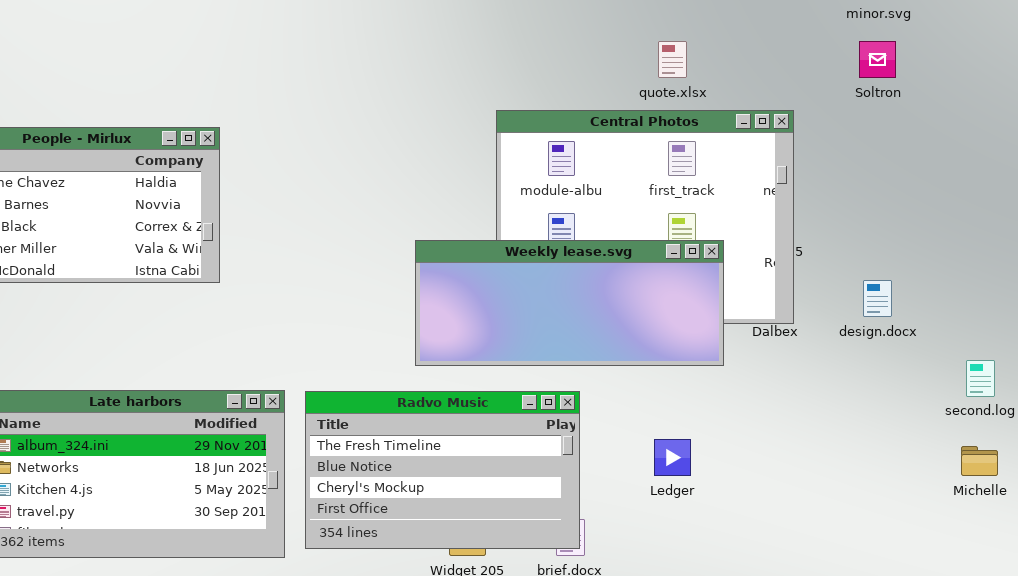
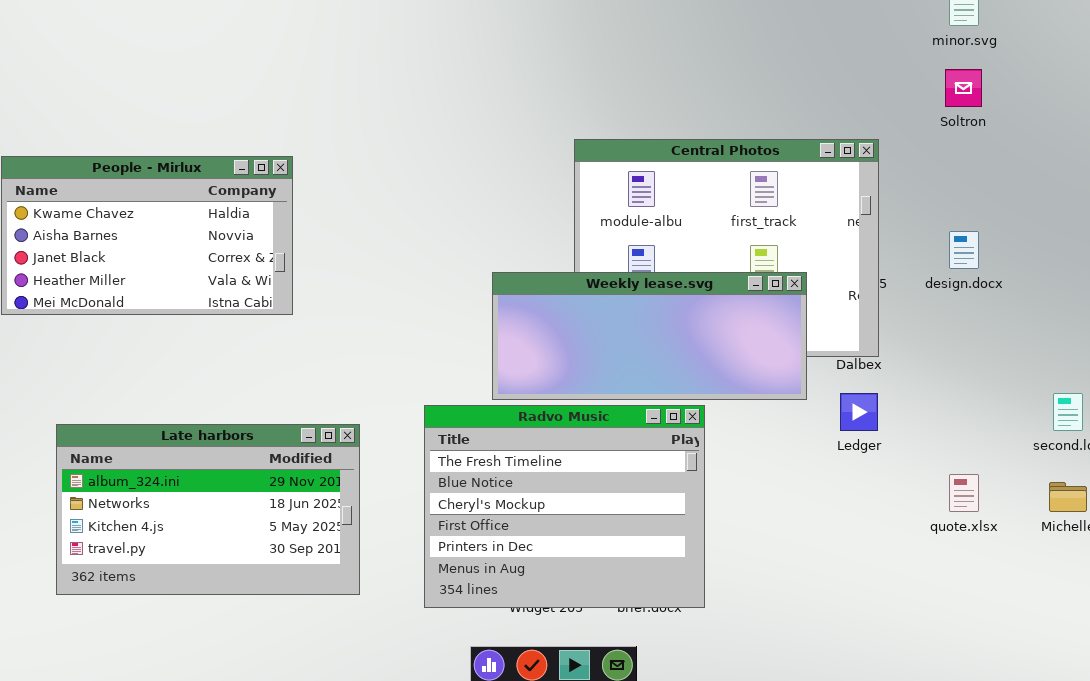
quote.xlsx: [658,41,687,78] -> [949,474,979,512], moved
design.docx: [863,280,892,317] -> [949,231,979,269], moved
Radvo Music: [305,391,580,549] -> [424,405,705,608], moved, resized
Ledger: [654,439,691,476] -> [840,393,878,431], moved

